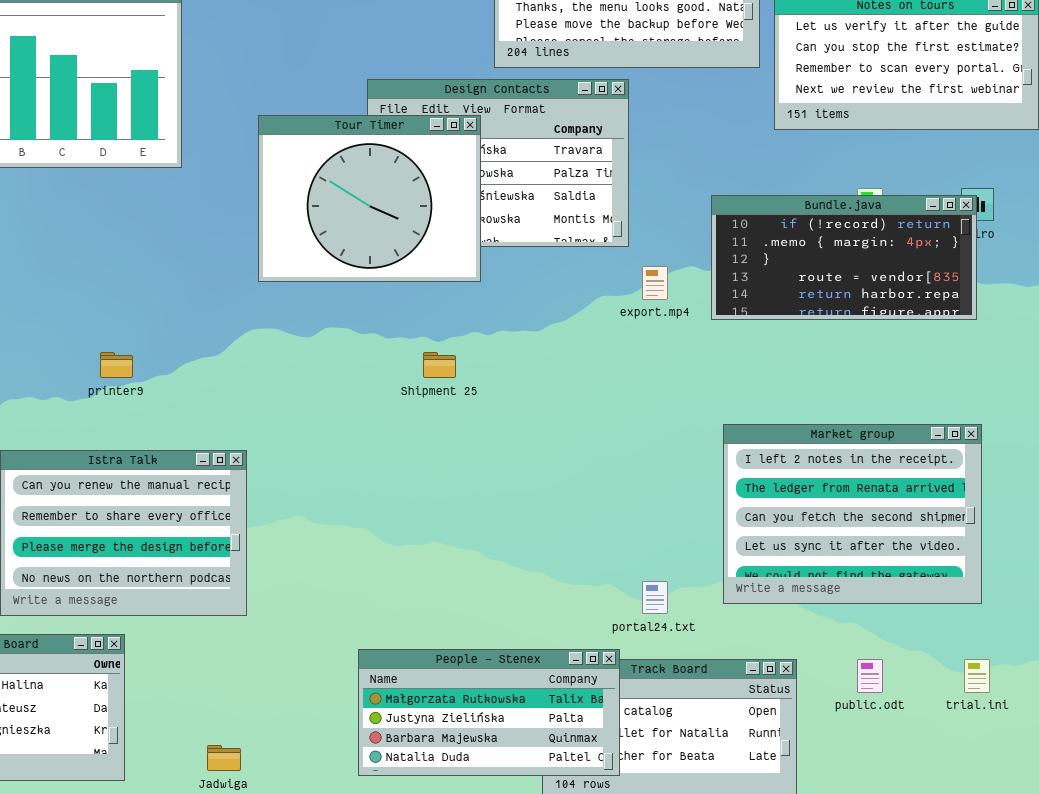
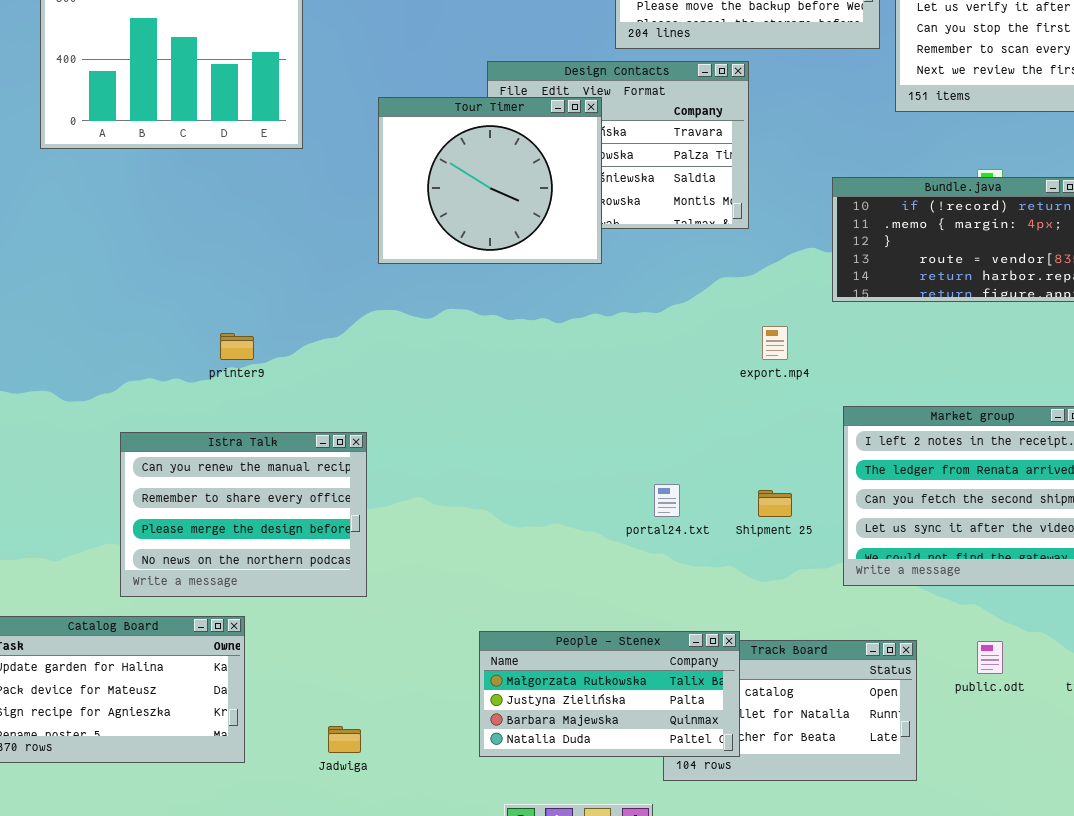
export.mp4: [642,266,668,300] -> [762,326,788,360], moved
Shipment 25: [423,352,456,378] -> [758,490,792,517], moved
portal24.txt: [642,581,668,614] -> [654,484,680,517], moved

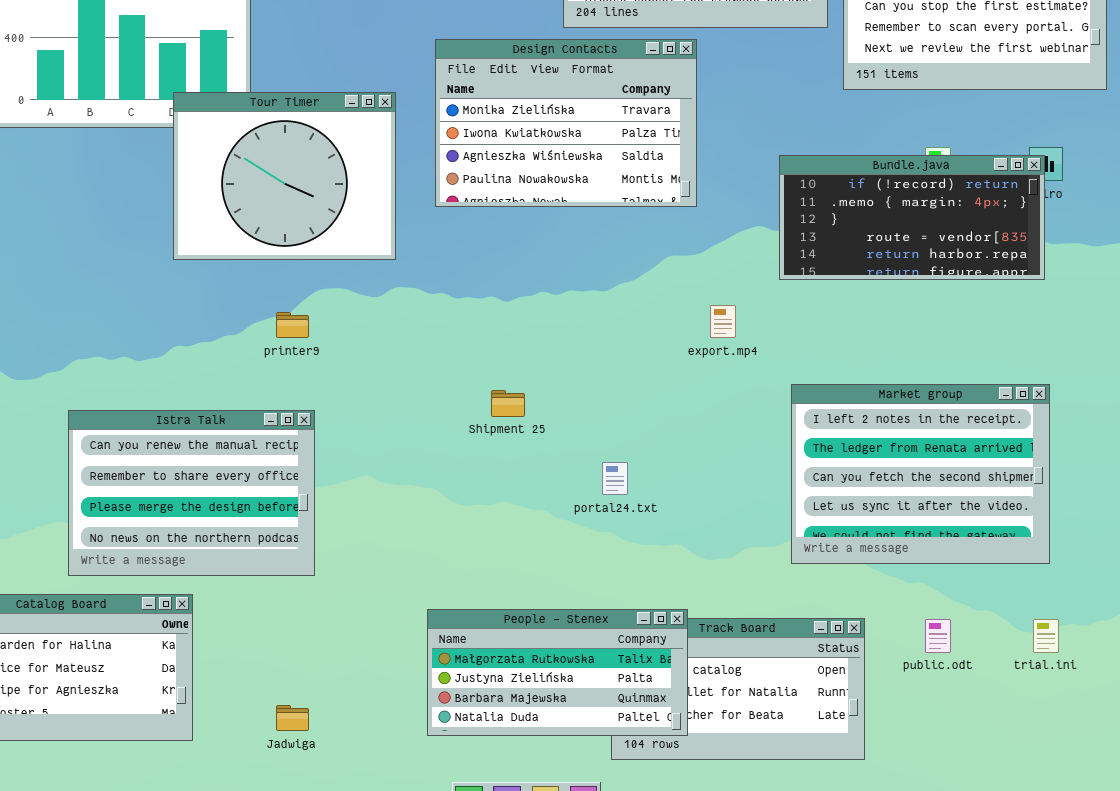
Tour Timer: [378,97,602,264] -> [173,92,396,260], moved
printer9: [220,333,254,360] -> [276,312,309,338], moved
Shipment 25: [758,490,792,517] -> [491,390,525,417], moved

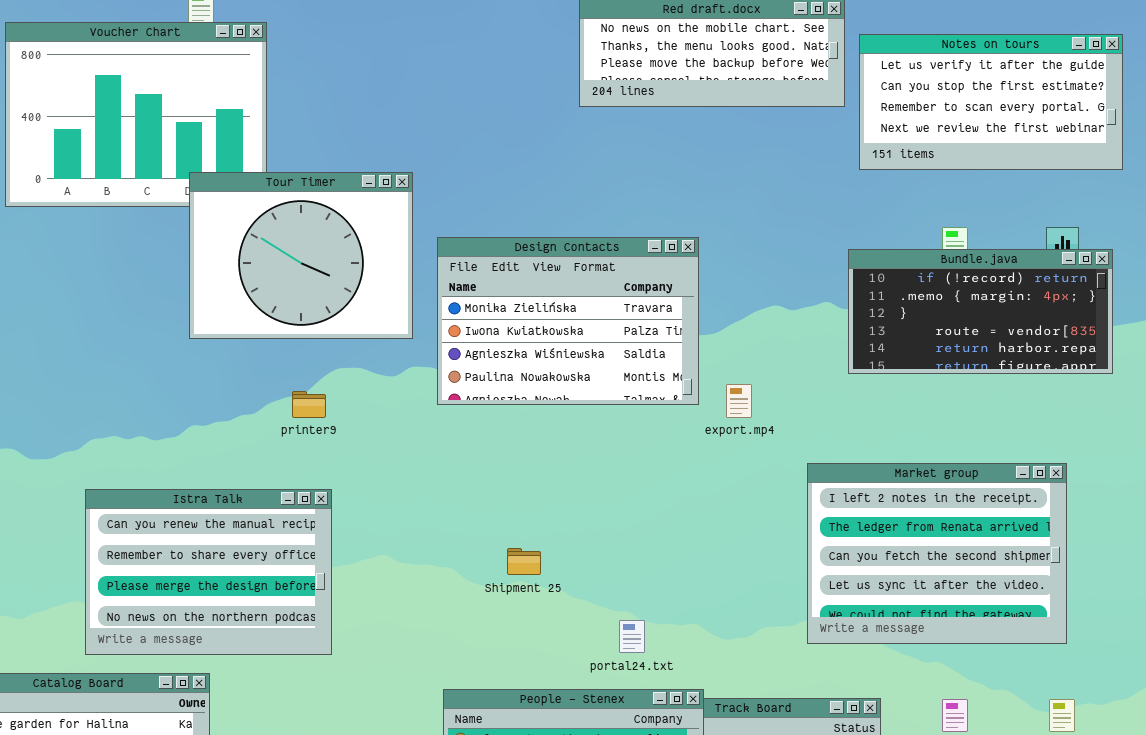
Design Contacts: [435,39,697,207] -> [437,237,699,405], moved
Bundle.java: [779,155,1045,280] -> [848,249,1113,374], moved
Shipment 25: [491,390,525,417] -> [507,548,541,575], moved
portal24.txt: [602,462,628,495] -> [619,620,645,653], moved

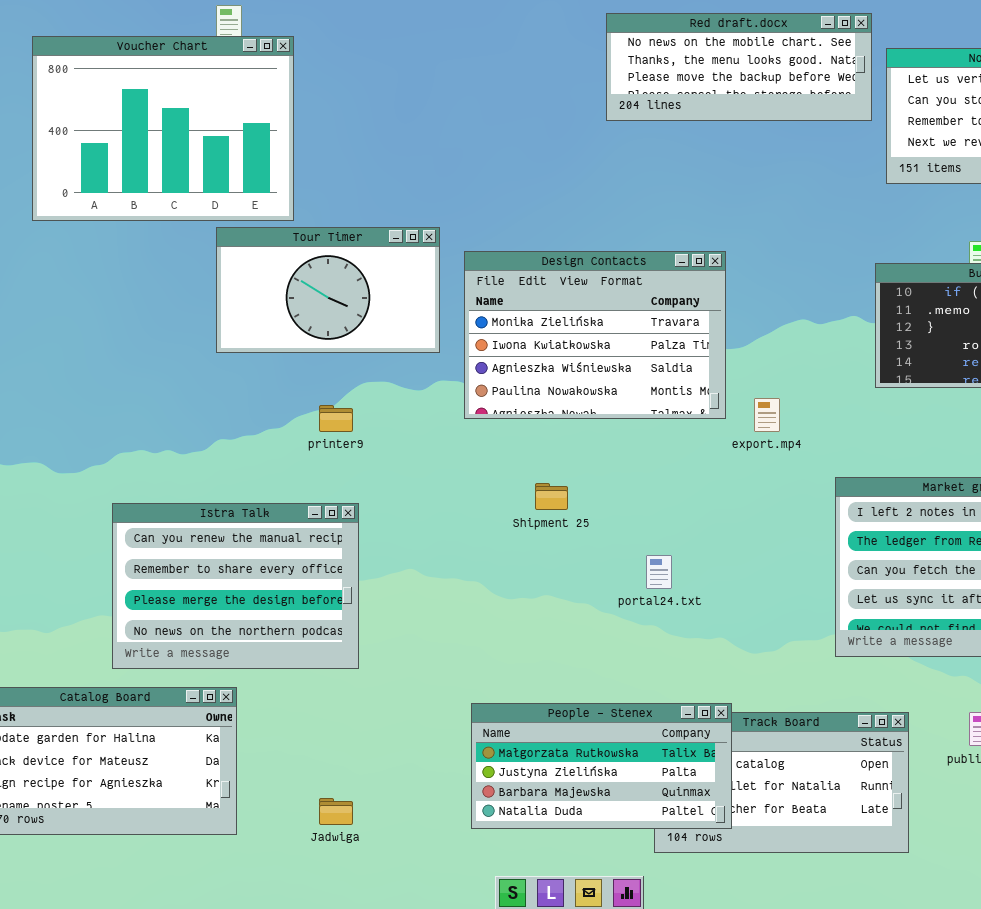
Tour Timer: [189,172,413,339] -> [216,227,440,353], resized
Shipment 25: [507,548,541,575] -> [535,483,568,510], moved
portal24.txt: [619,620,645,653] -> [646,555,672,589], moved

